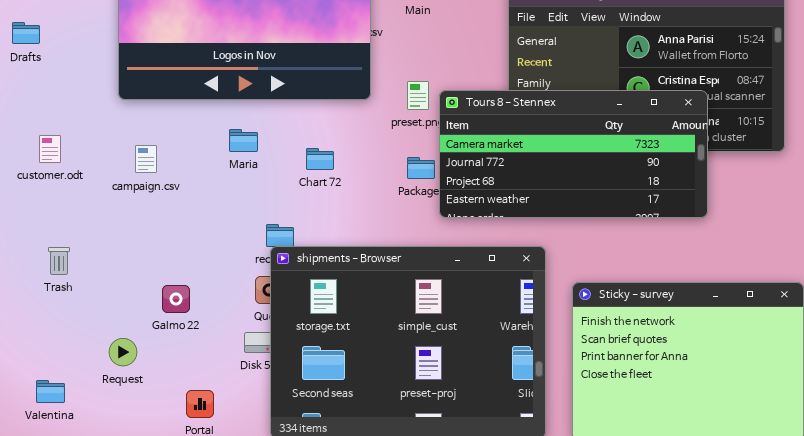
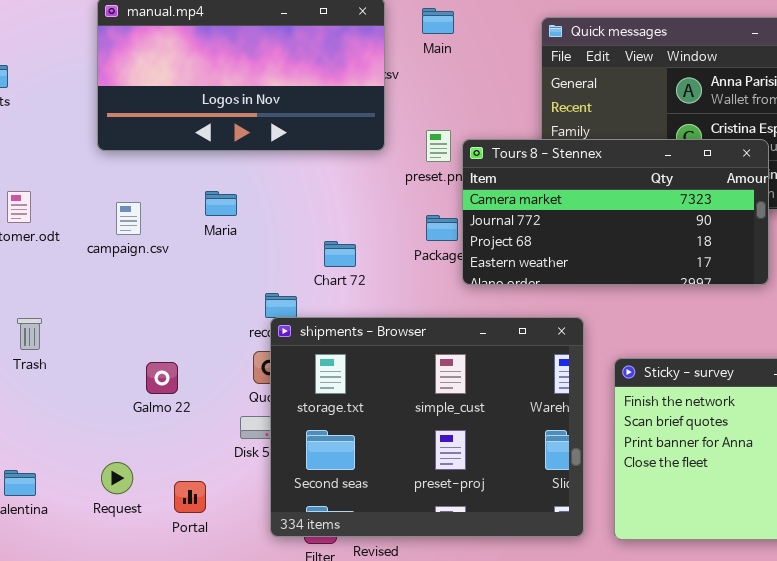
Maria: [229,129,258,152] -> [205,191,237,216], moved
Chart 72: [306,148,334,170] -> [324,241,356,267], moved
Request: [109,338,137,366] -> [101,462,133,494], moved

